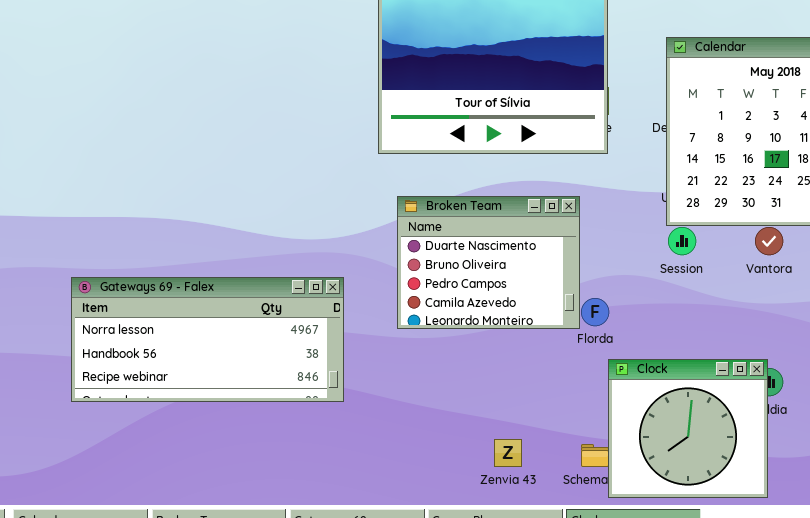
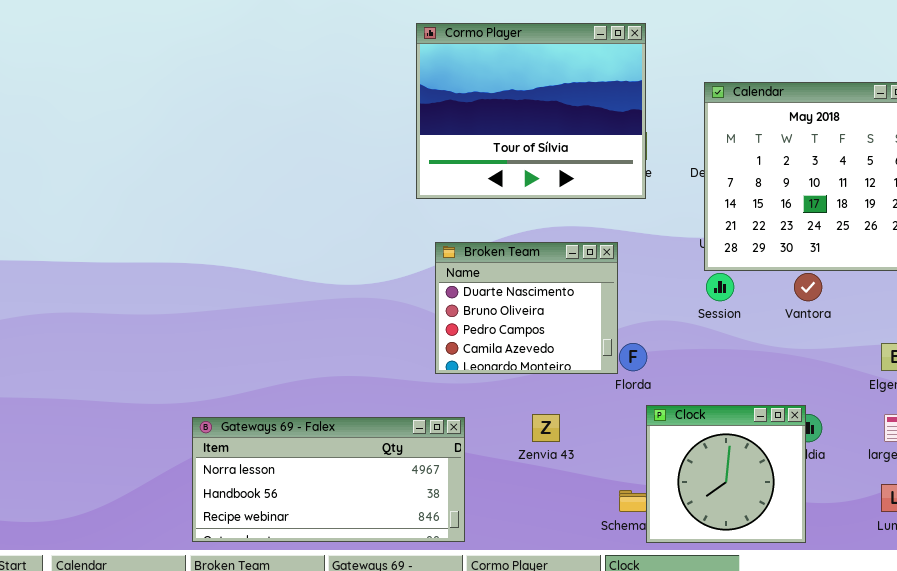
Gateways 69 - Falex: [71,277,344,402] -> [192,417,465,542], moved
Zenvia 43: [494,439,522,467] -> [532,414,560,442], moved

